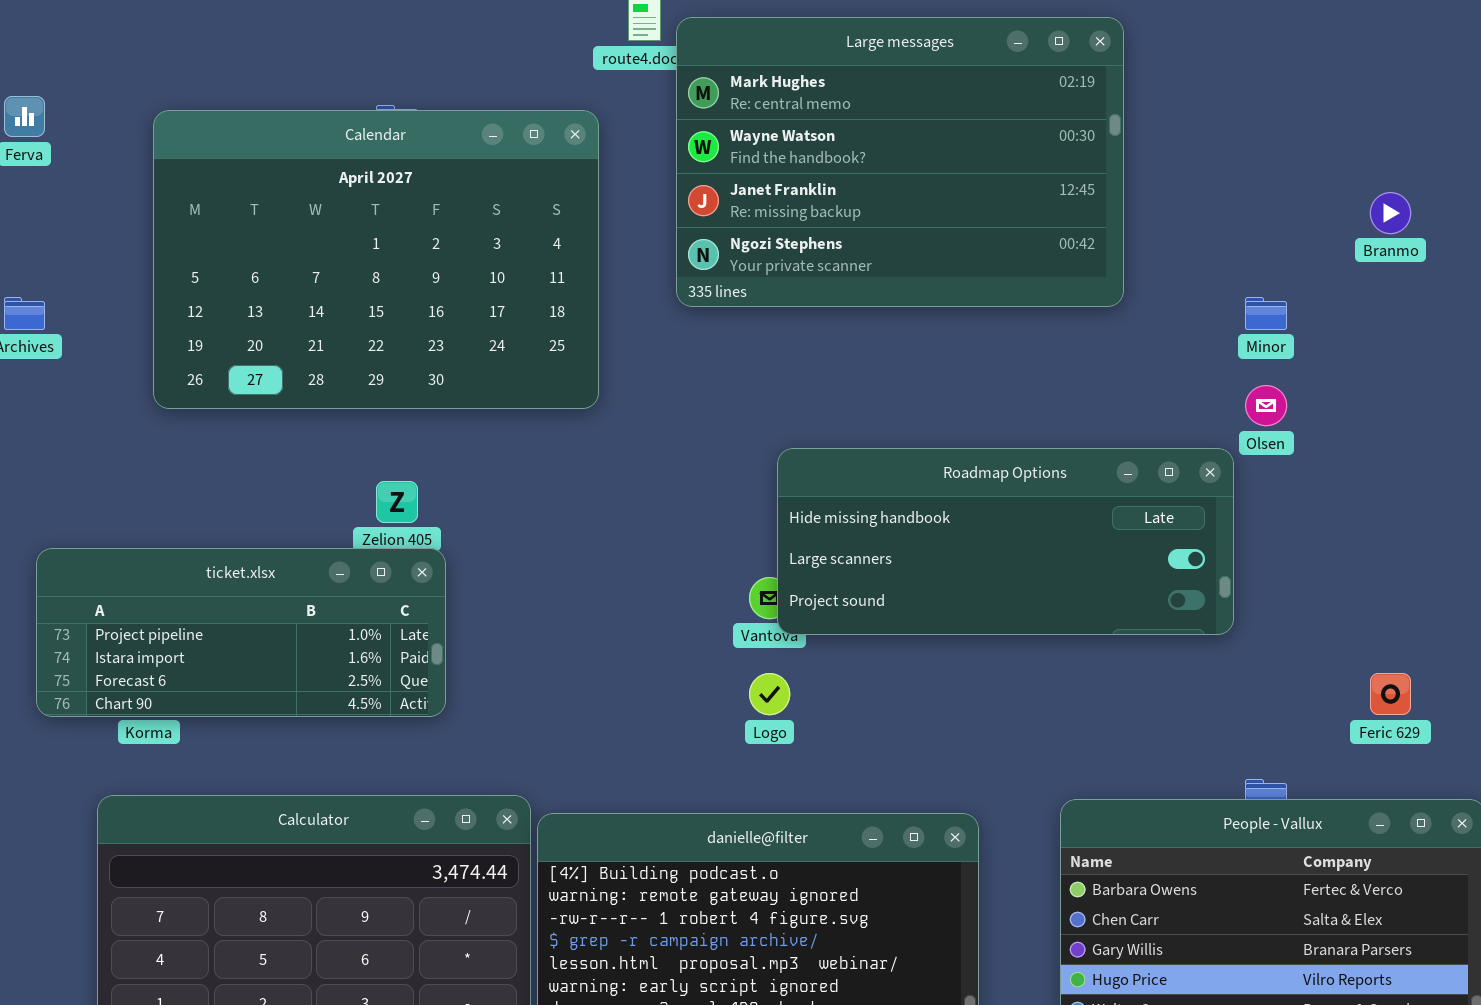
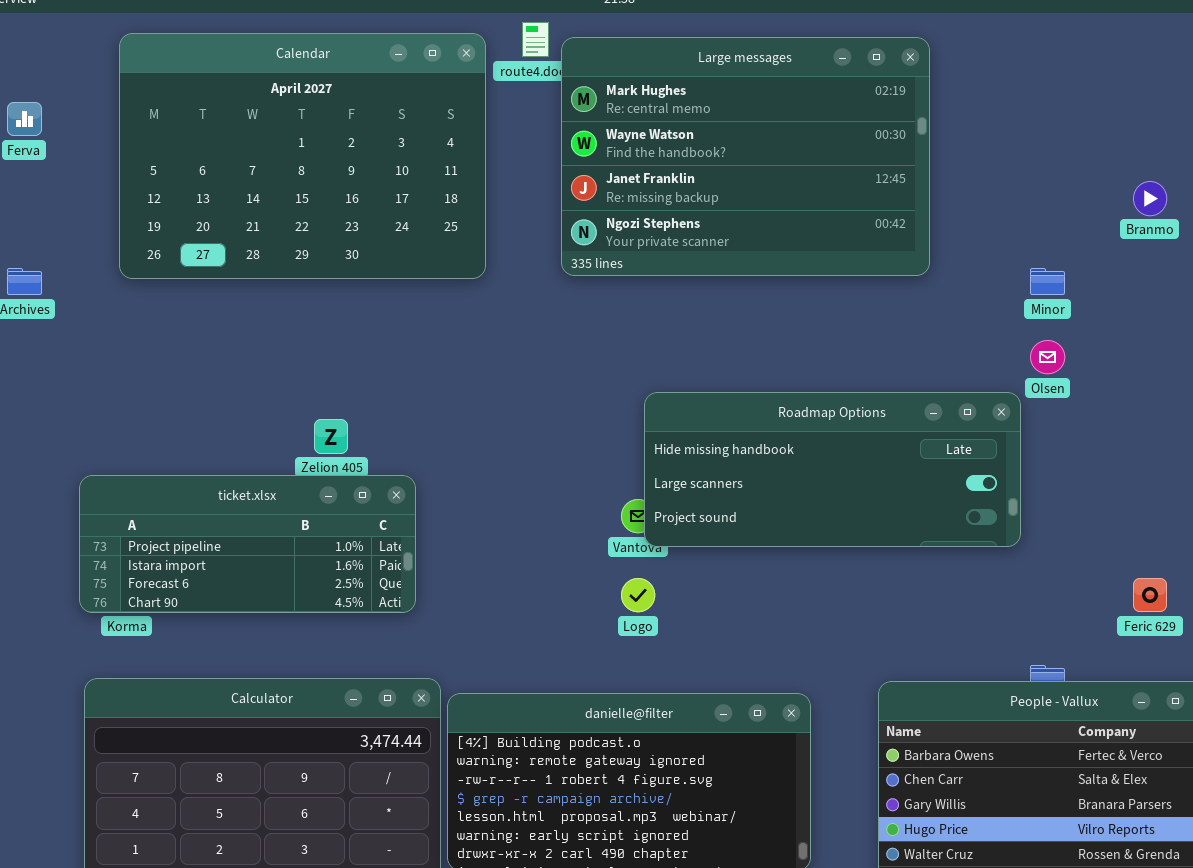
Calendar: [153,110,599,409] -> [119,33,486,279], moved
ticket.xlsx: [36,548,446,717] -> [79,475,416,613], moved

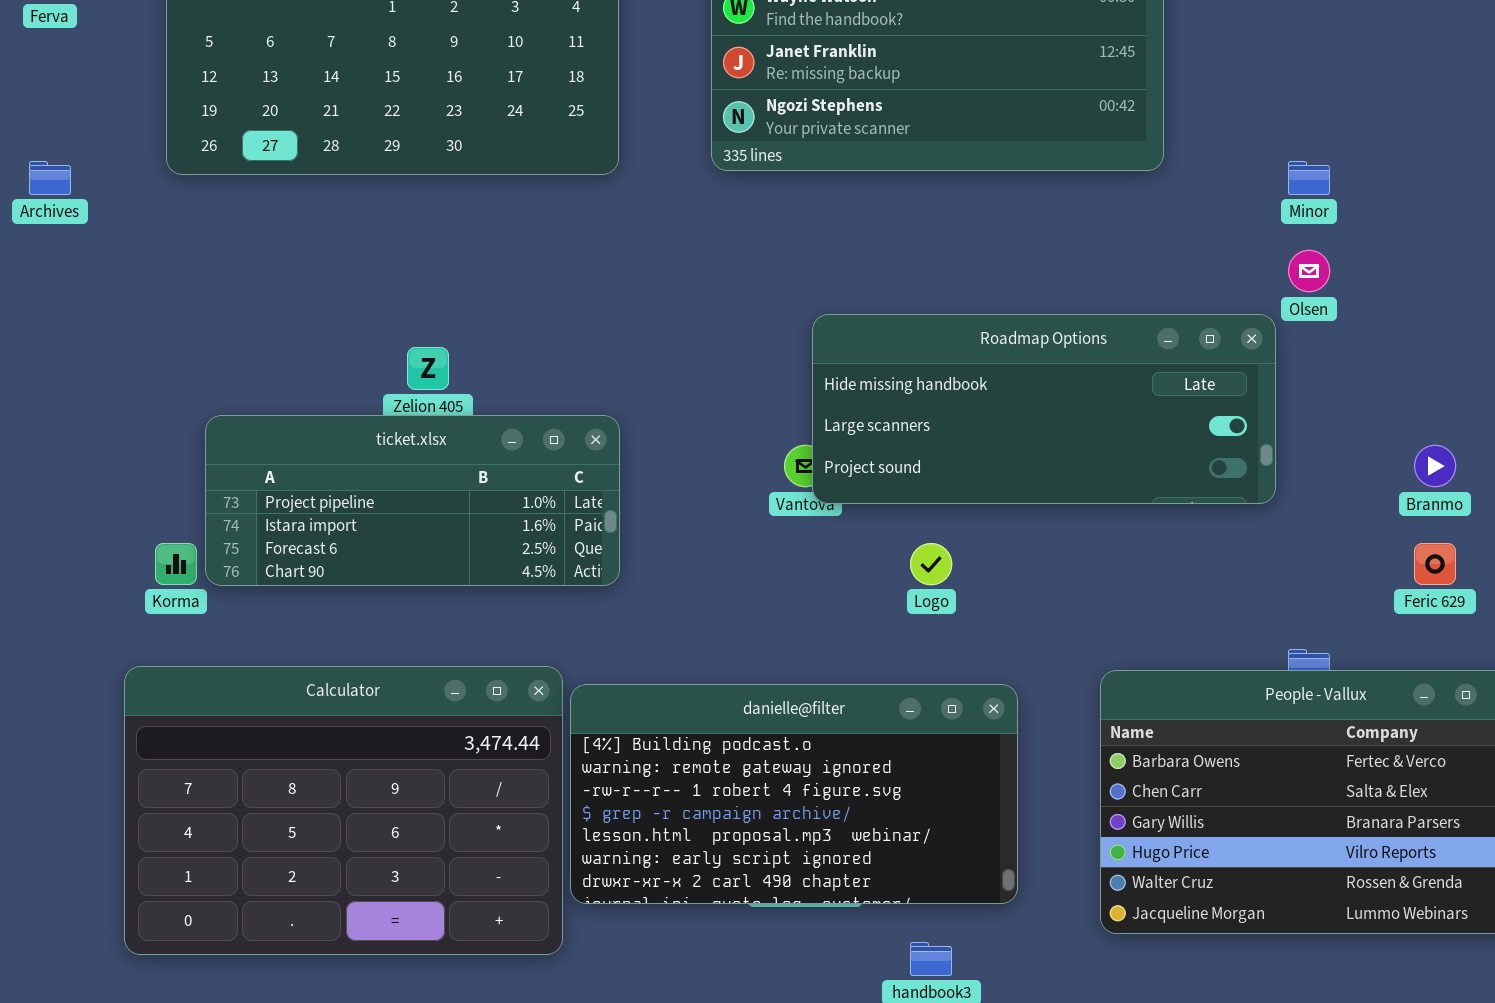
Branmo: [1133,181,1167,216] -> [1414,445,1456,487], moved
ticket.xlsx: [79,475,416,613] -> [205,415,620,586], moved
Logo: [621,578,655,612] -> [910,543,952,585], moved

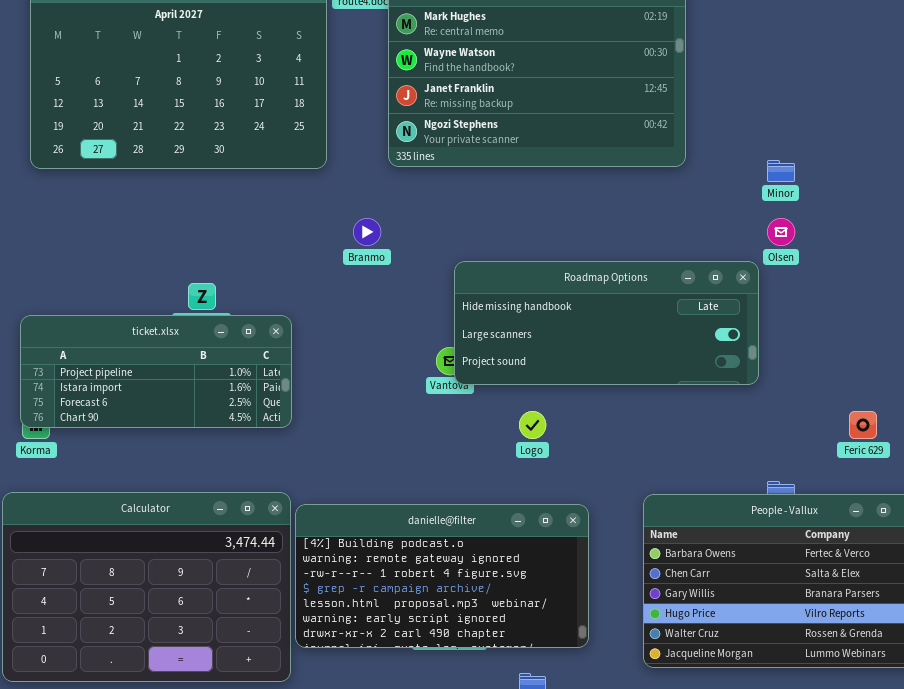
ticket.xlsx: [205,415,620,586] -> [20,315,292,428], moved
Branmo: [1414,445,1456,487] -> [353,218,381,246], moved

